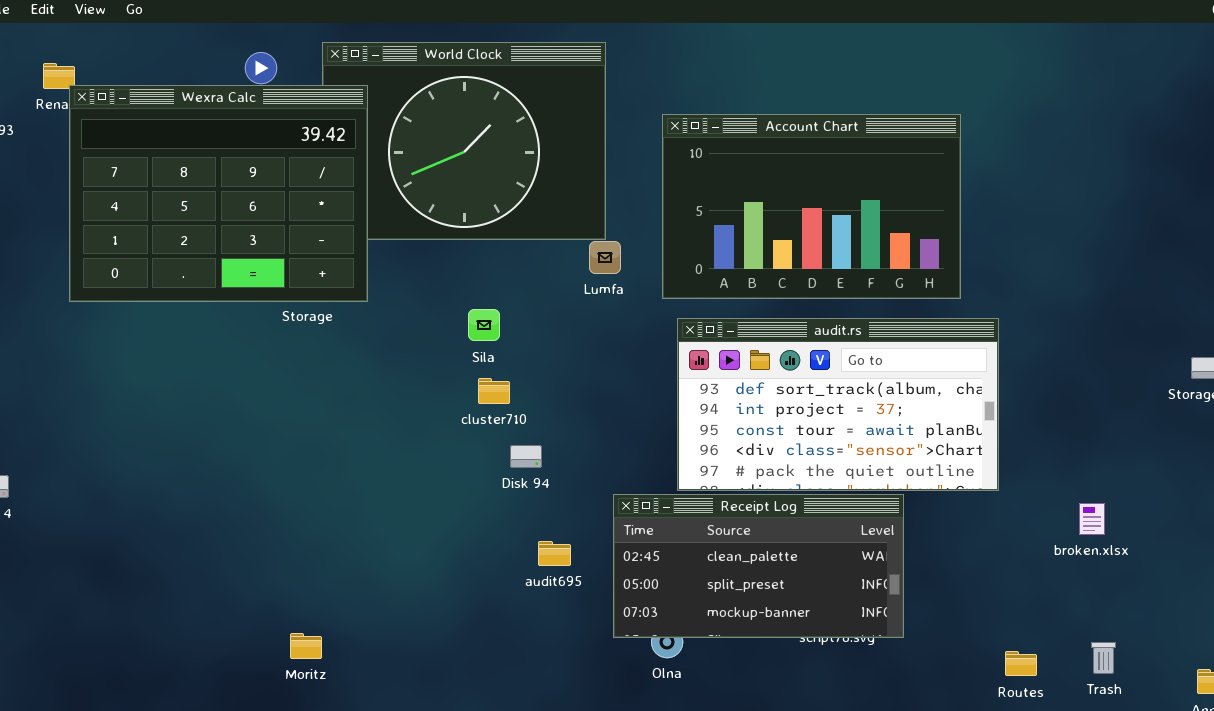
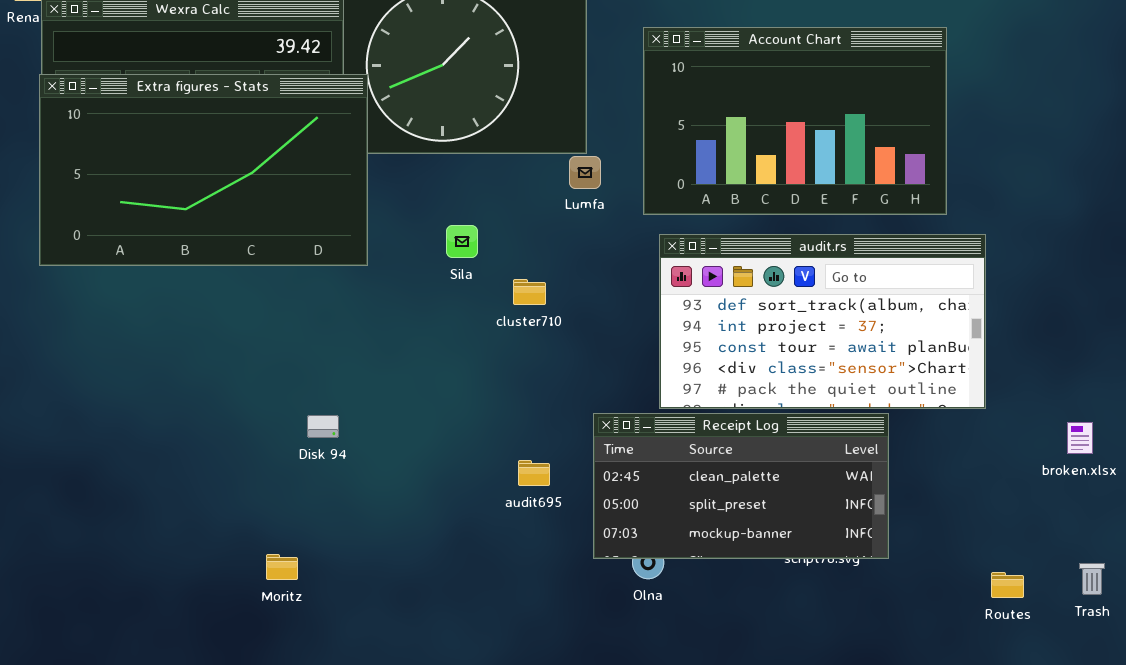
Extra figures - Stats: none -> [39,74,368,266], opened
cluster710: [478,378,510,404] -> [513,279,546,305], moved
Disk 94: [510,445,542,468] -> [307,415,339,438], moved

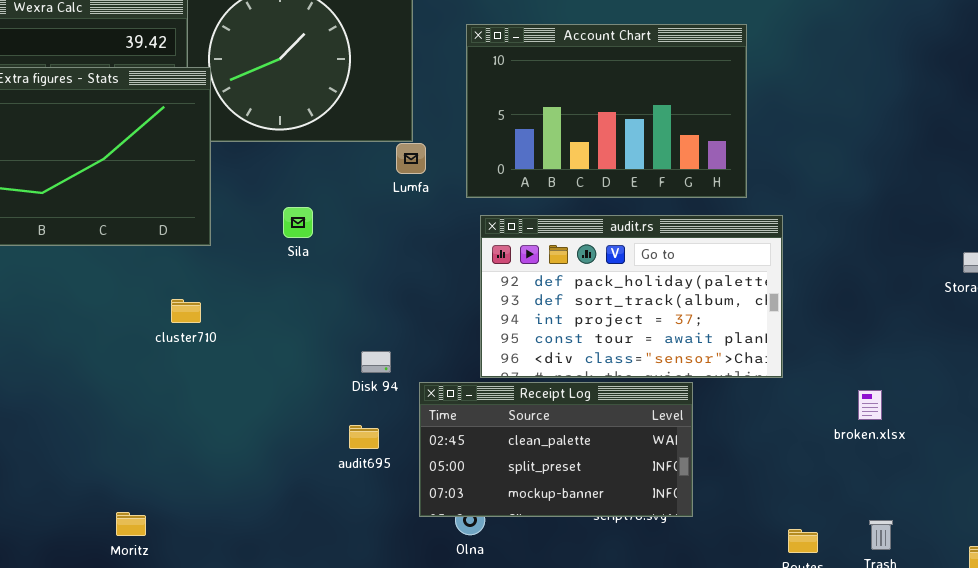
audit.rs: [659,234,986,409] -> [480,215,783,378], scrolled up 1 row
cluster710: [513,279,546,305] -> [171,299,201,323], moved
Disk 94: [307,415,339,438] -> [361,351,391,373], moved

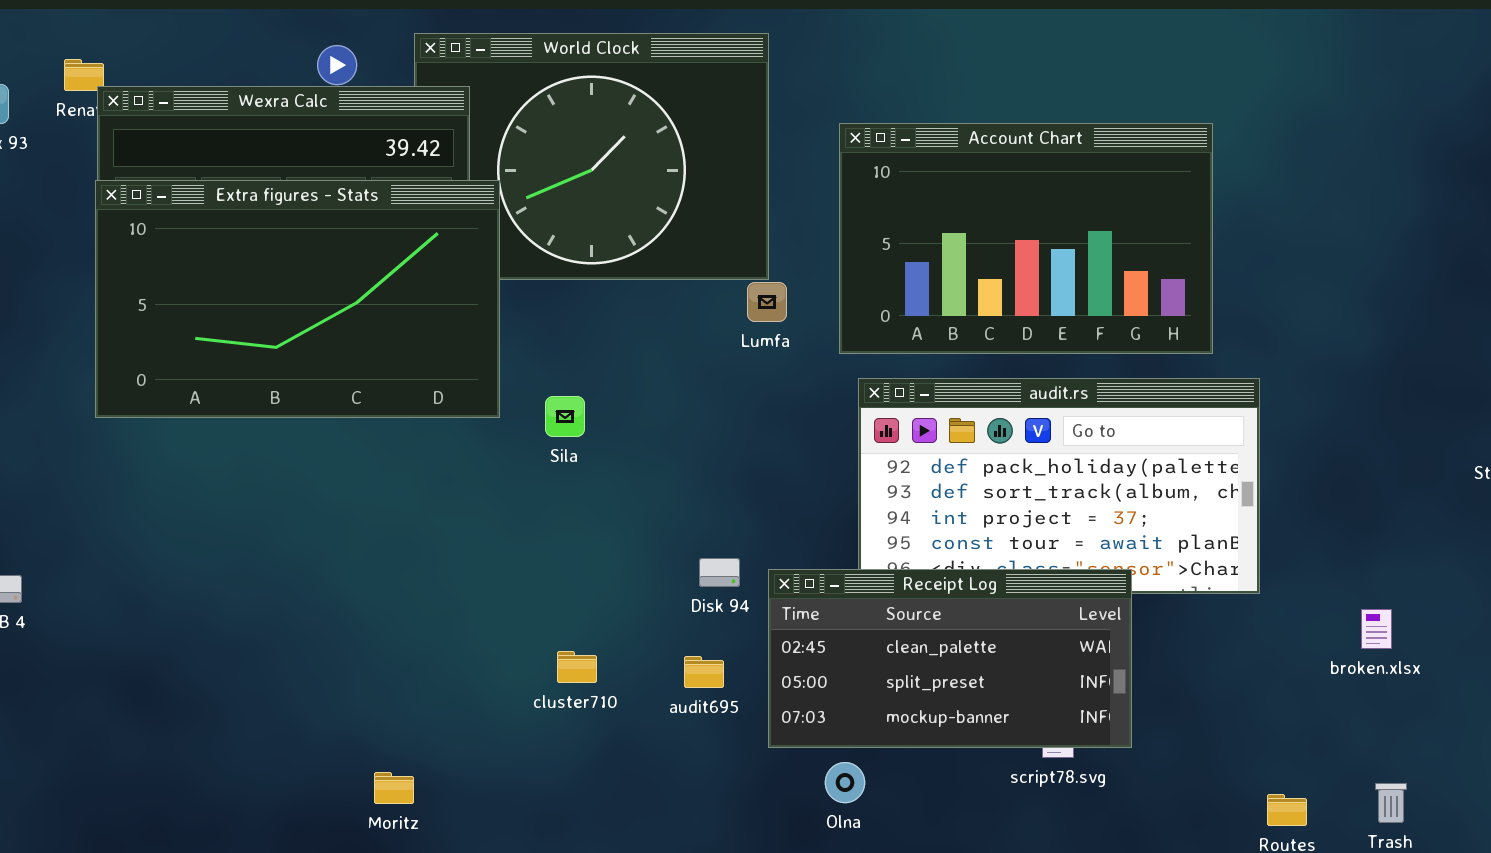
Sila: [283,207,313,238] -> [545,396,585,437], moved
cluster710: [171,299,201,323] -> [557,651,597,683], moved
Receipt Log: [419,382,693,517] -> [768,569,1132,748], moved

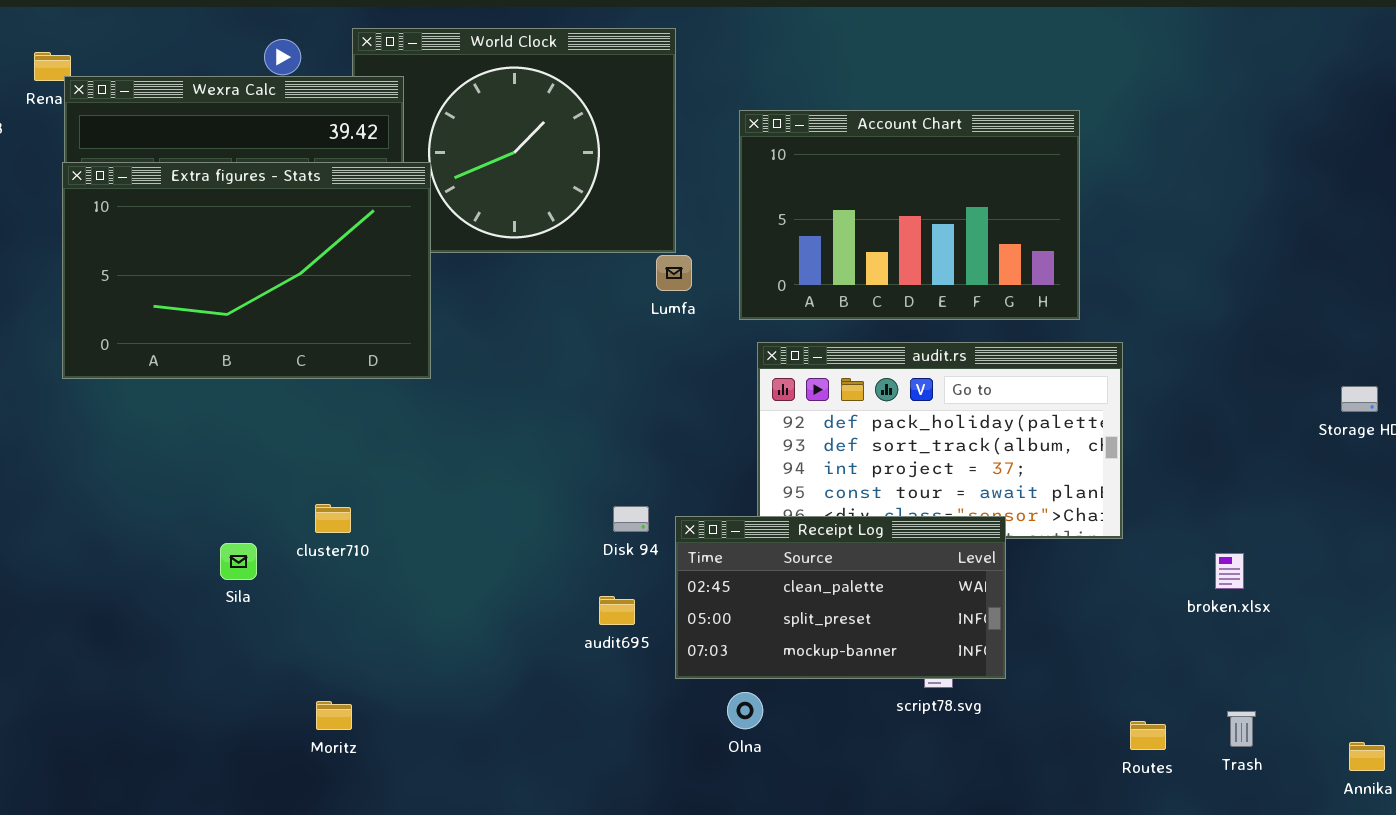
Sila: [545,396,585,437] -> [220,543,257,580], moved
cluster710: [557,651,597,683] -> [315,504,351,533], moved

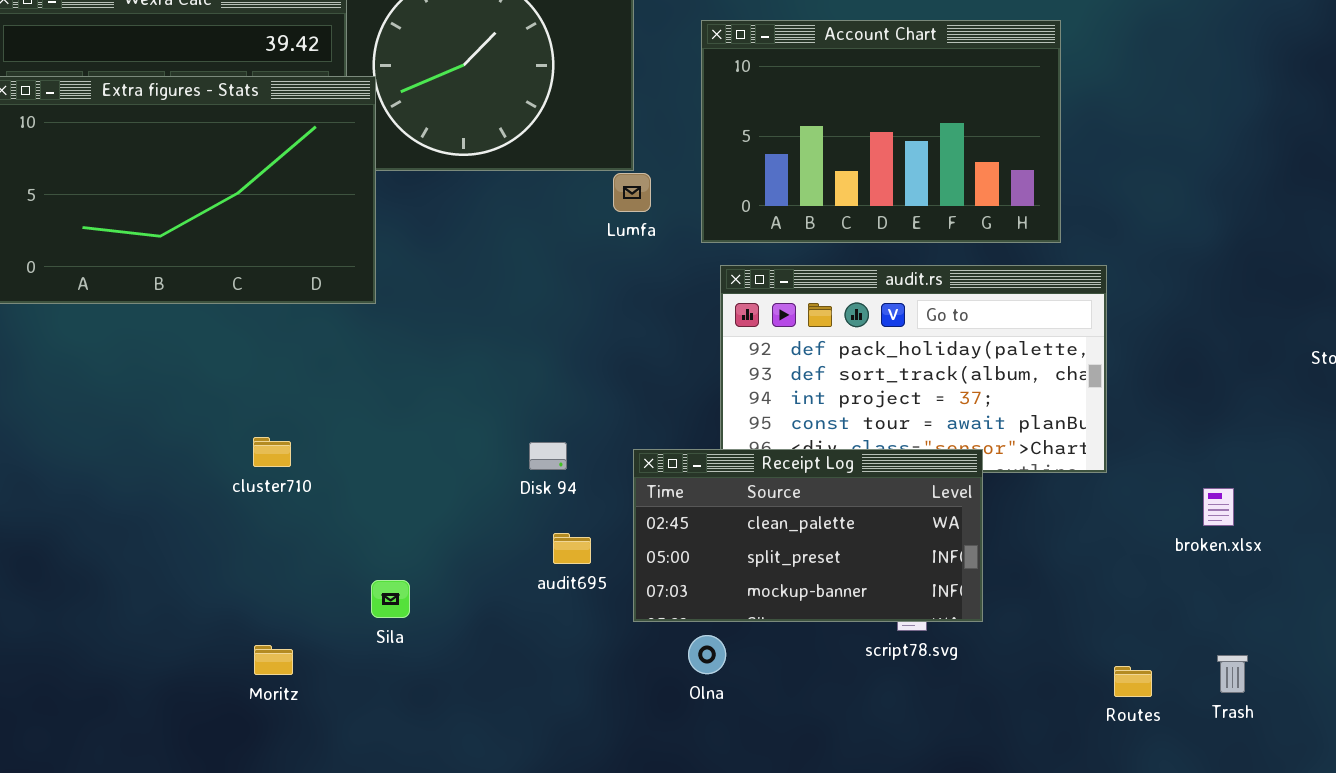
Disk 94: [613,506,649,532] -> [529,442,567,470], moved
Sila: [220,543,257,580] -> [371,580,410,618], moved

